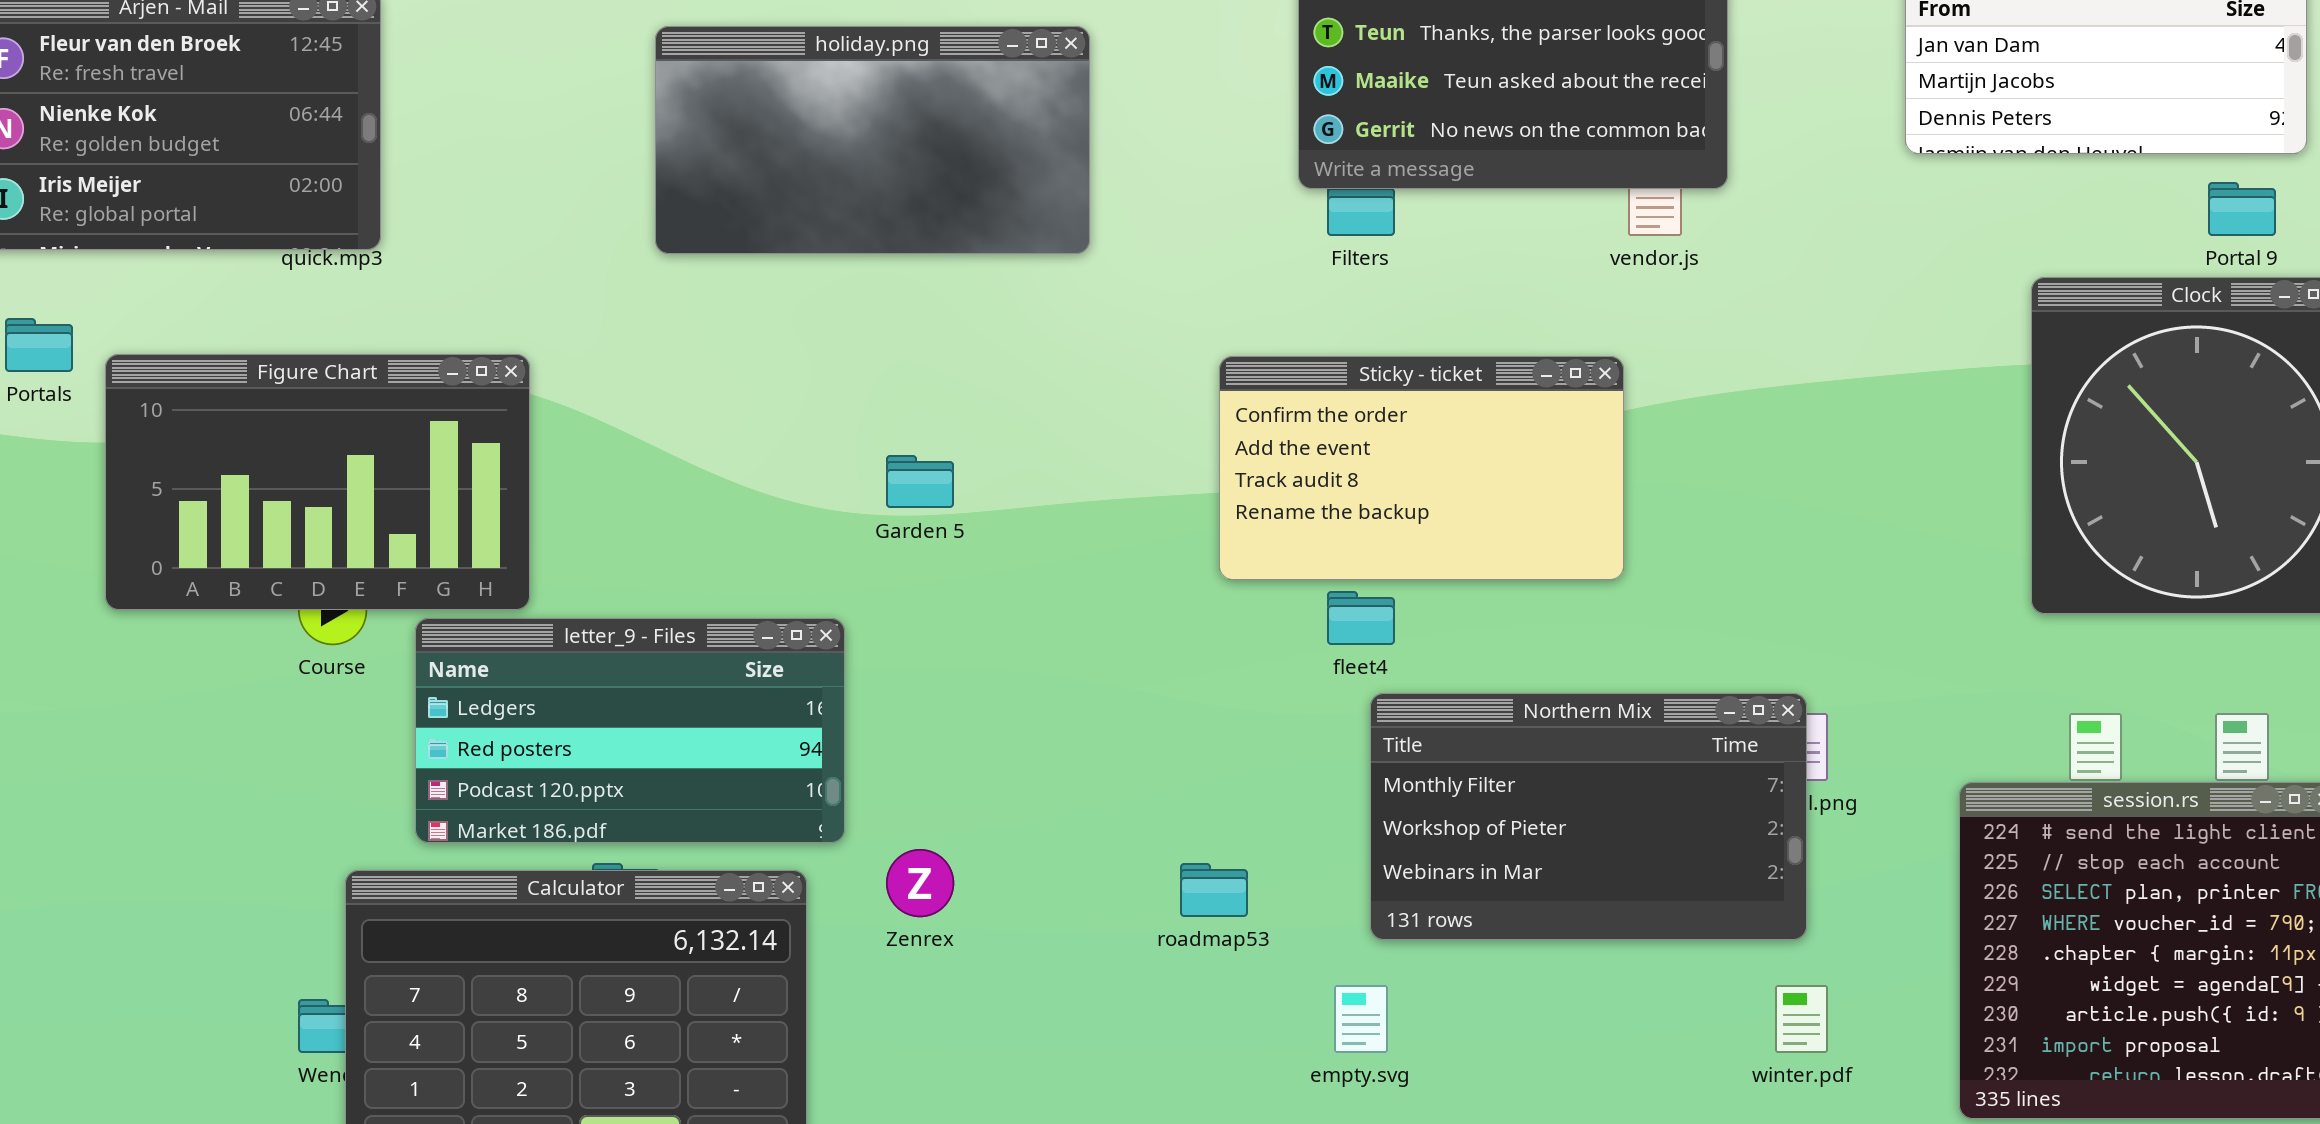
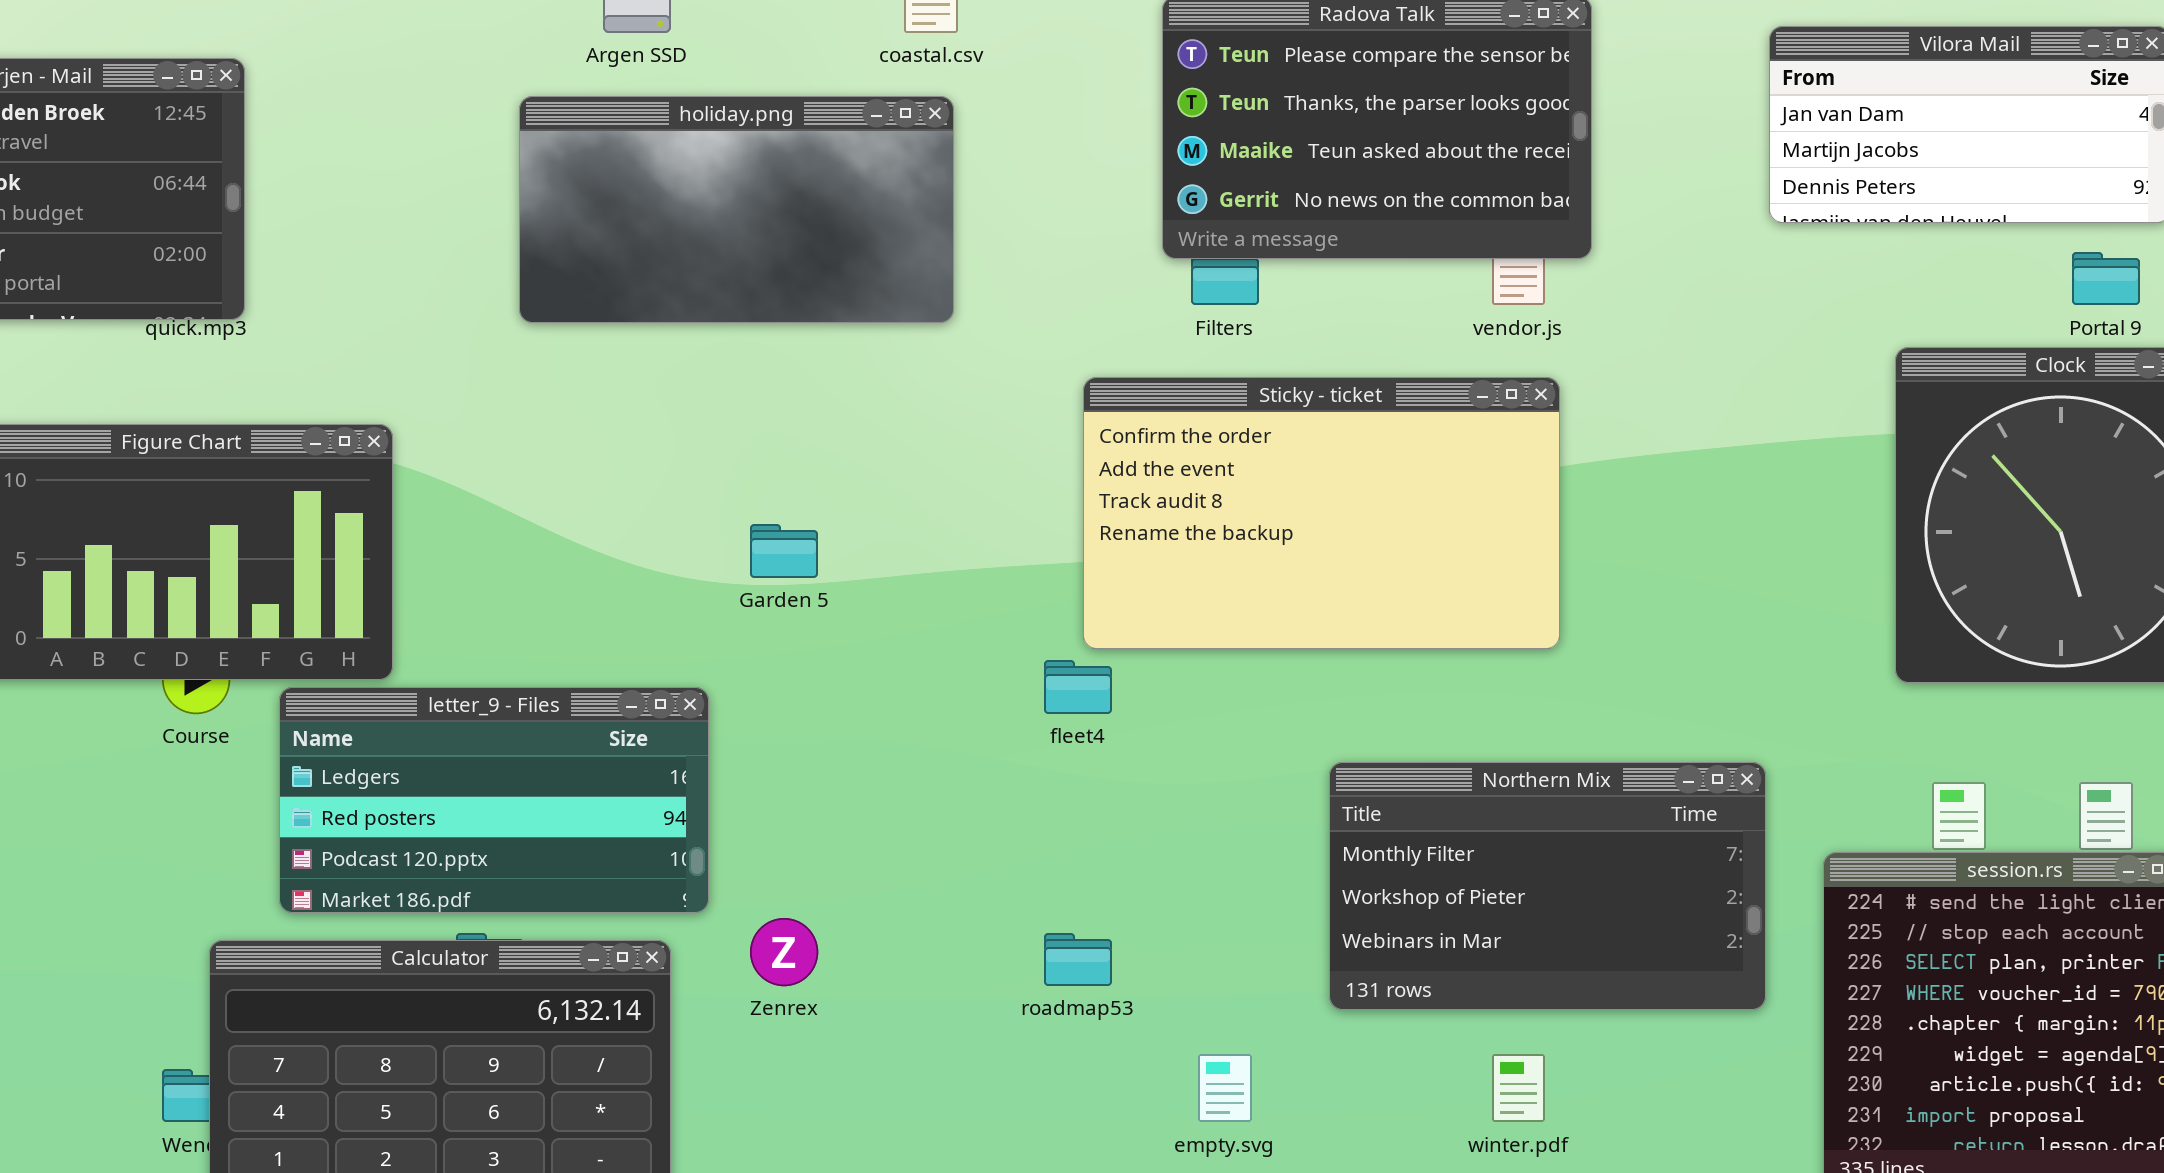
Sticky - ticket: [1219,356,1624,580] -> [1083,377,1560,649], resized
fleet4: [1327,591,1395,645] -> [1044,660,1112,714], moved
Northern Mix: [1370,693,1807,940] -> [1329,762,1766,1010], moved
winter.pdf: [1775,985,1828,1053] -> [1492,1054,1545,1122], moved

